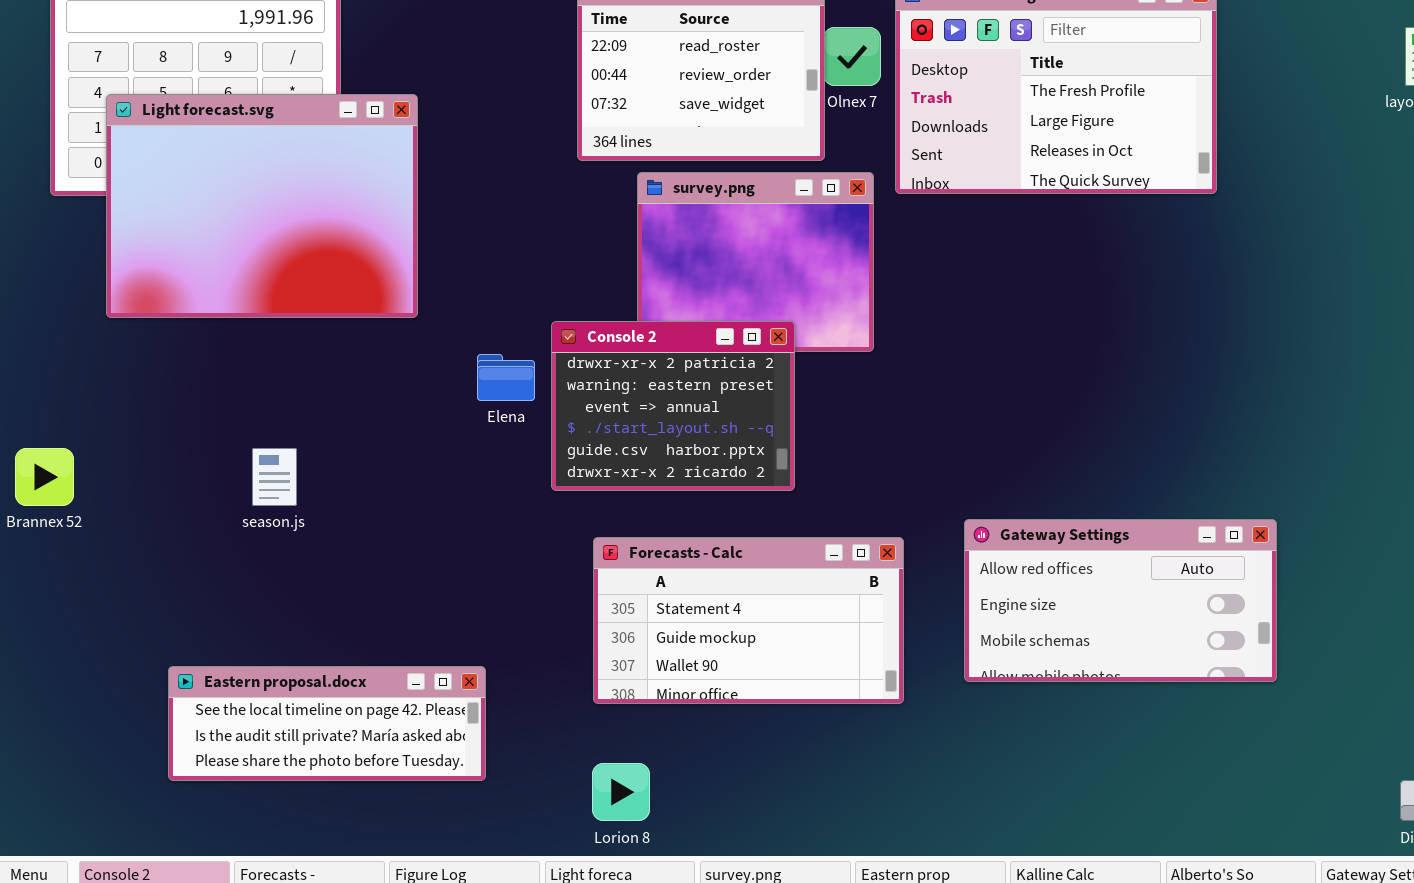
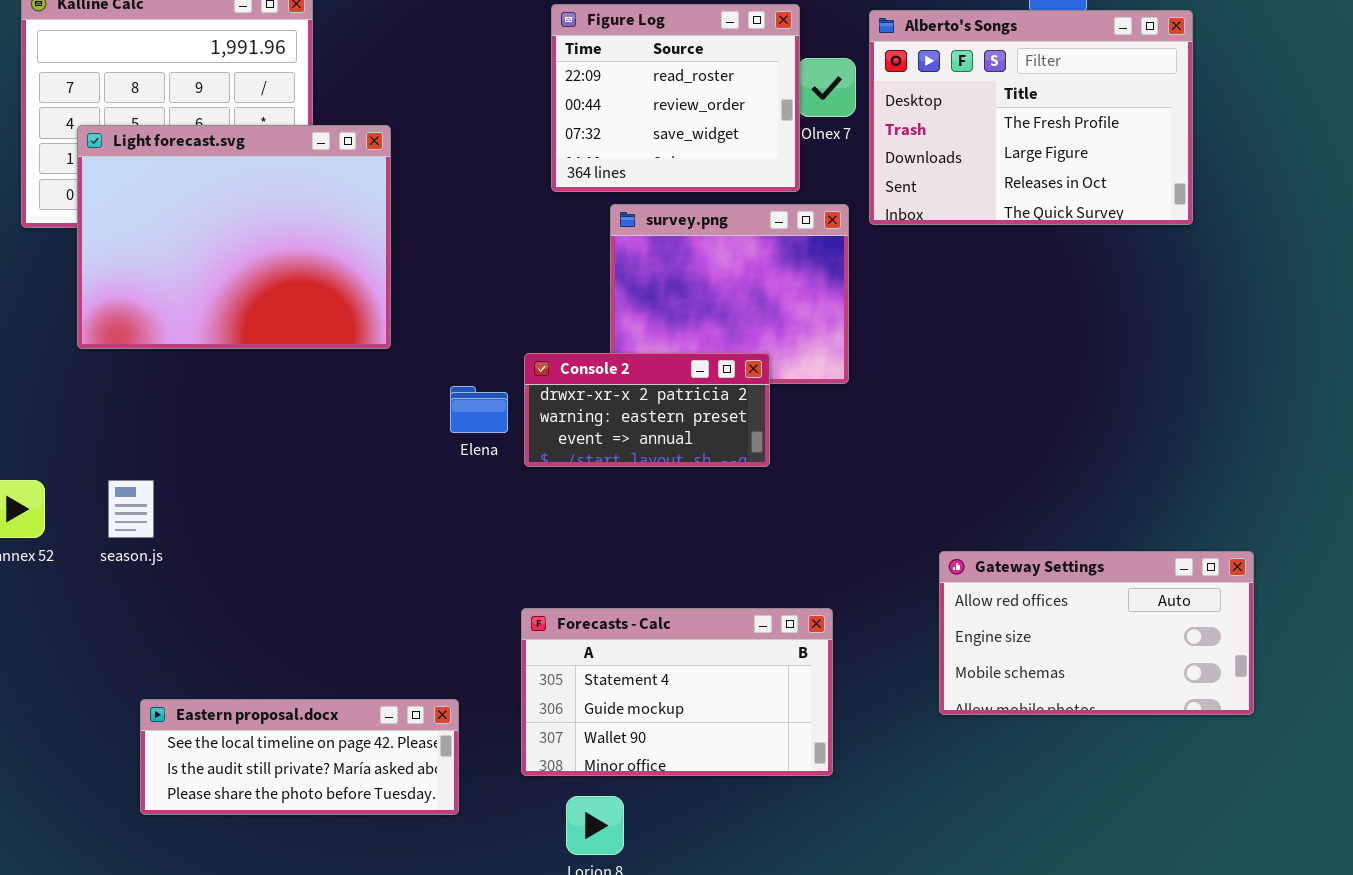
Console 2: [551,321,795,491] -> [524,353,770,467], resized
season.js: [252,448,297,506] -> [108,480,154,538], moved
Forecasts - Calc: [593,537,904,704] -> [521,608,833,776], moved

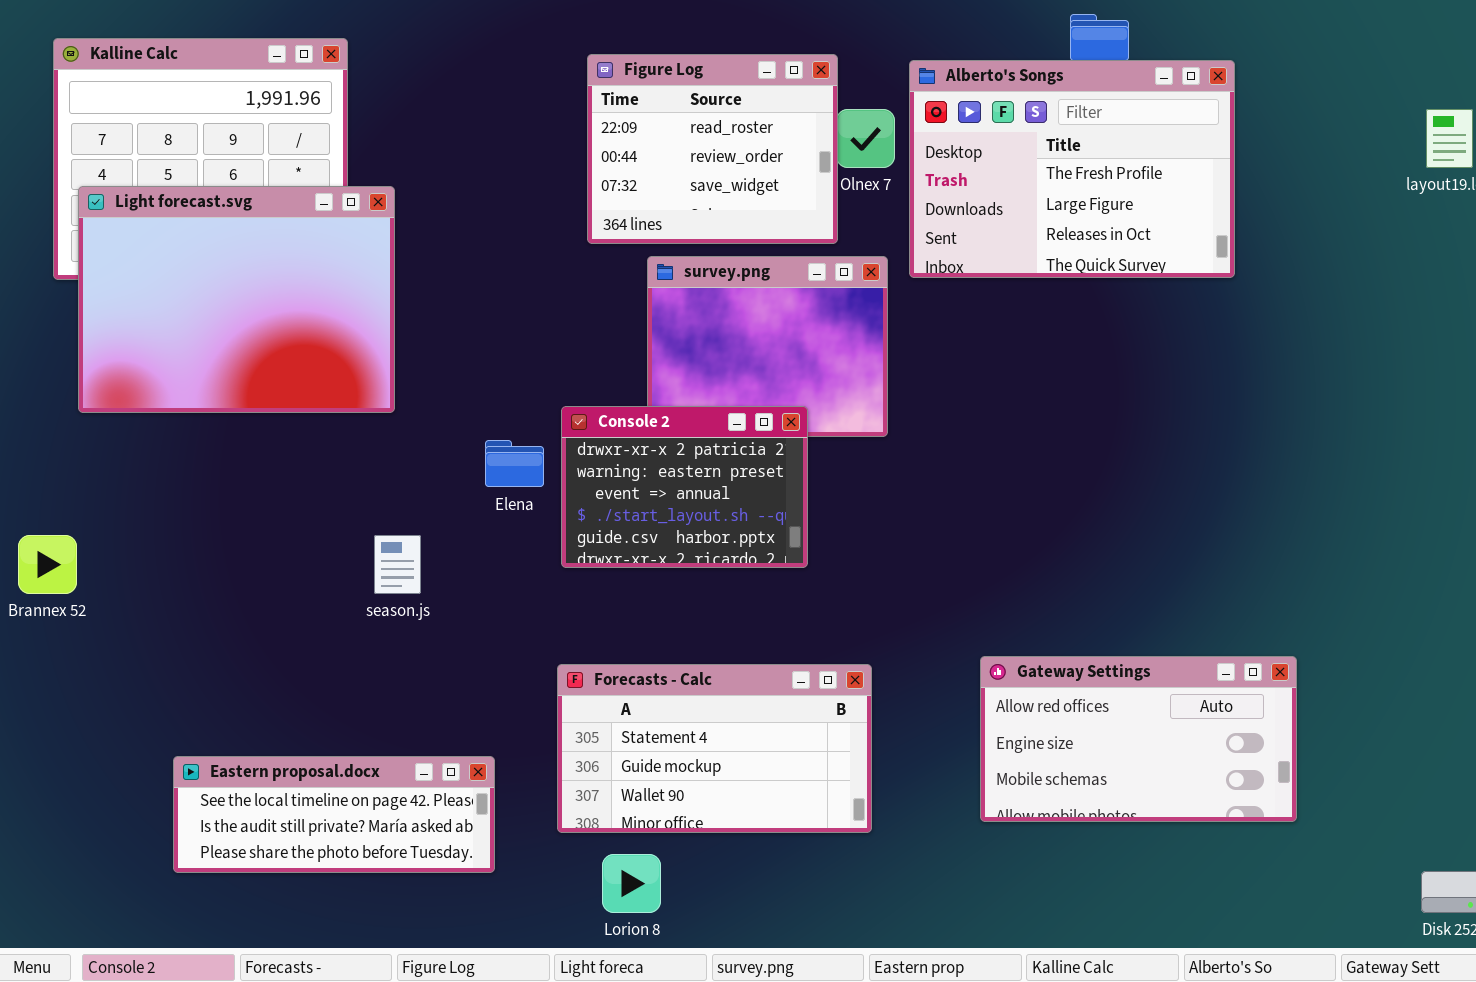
Light forecast.svg: [77,125,391,349] -> [78,186,395,413], moved
Console 2: [524,353,770,467] -> [561,406,808,568], resized
season.js: [108,480,154,538] -> [374,535,421,594], moved
Gateway Settings: [939,551,1254,715] -> [980,656,1297,822], moved

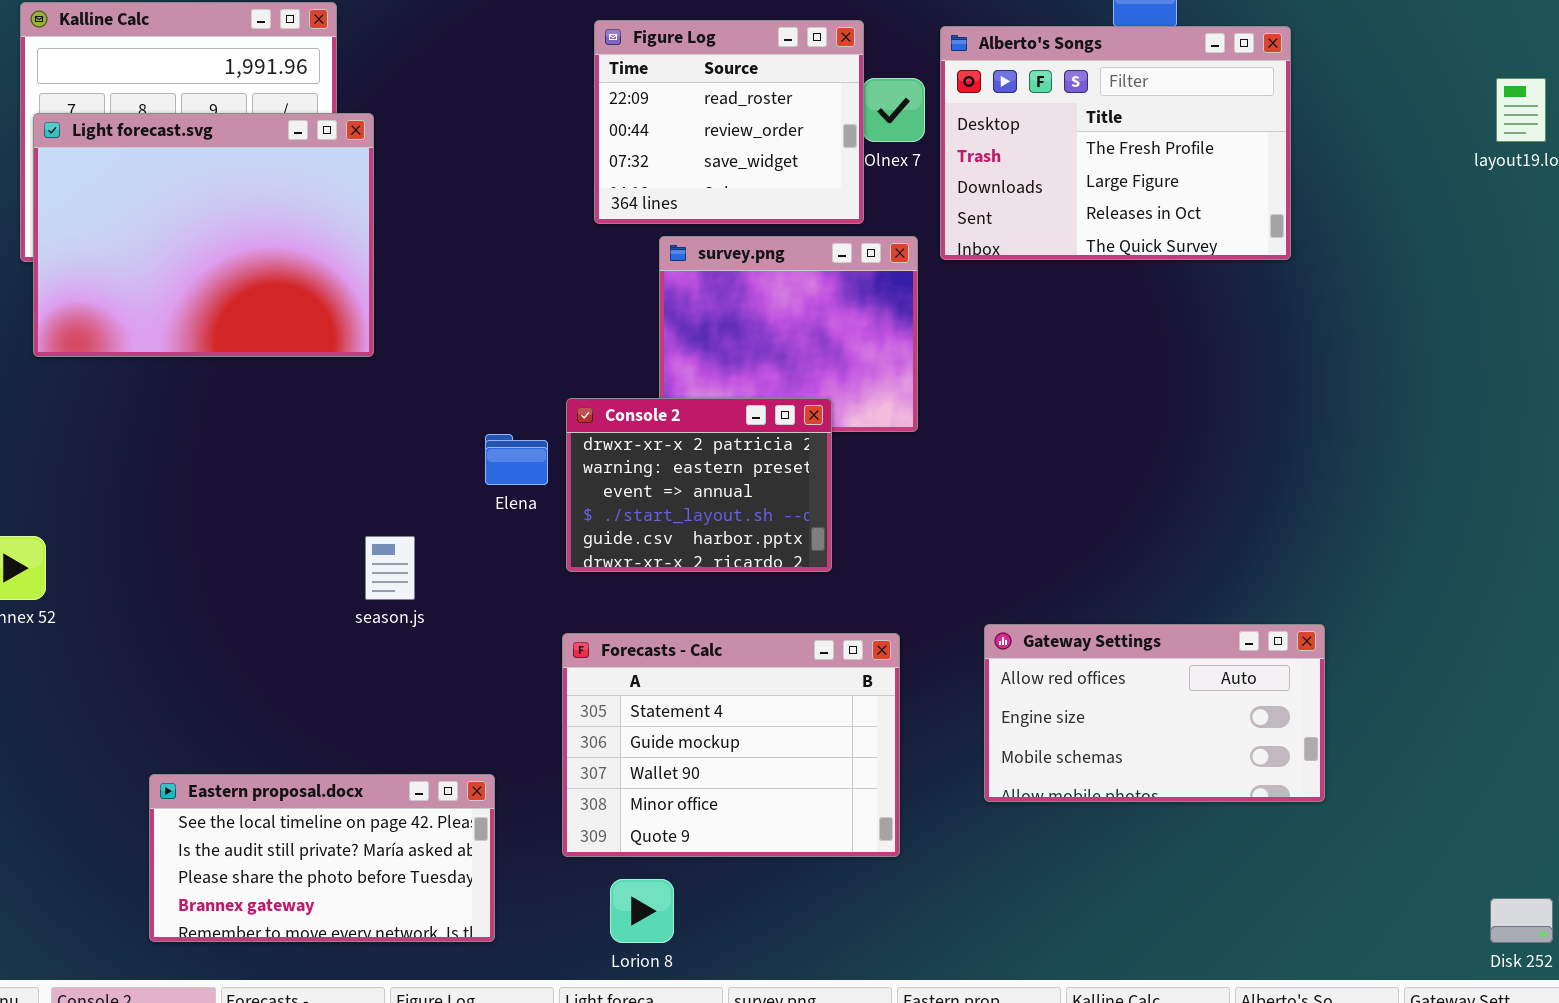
Light forecast.svg: [78,186,395,413] -> [33,113,374,357], moved
Gateway Settings: [980,656,1297,822] -> [984,624,1325,802], moved
Forecasts - Calc: [557,664,872,833] -> [562,633,900,857], resized
Eastern proposal.docx: [173,756,495,873] -> [149,774,495,942], resized

